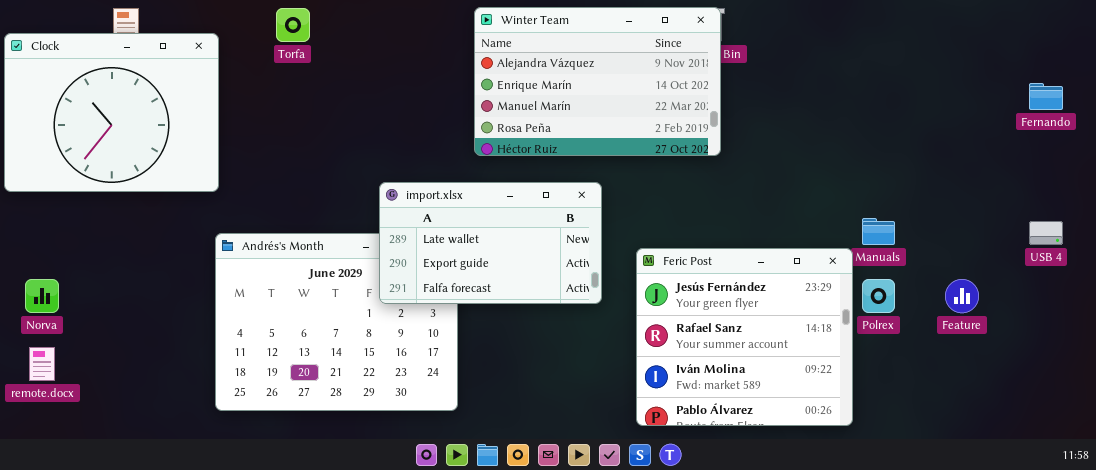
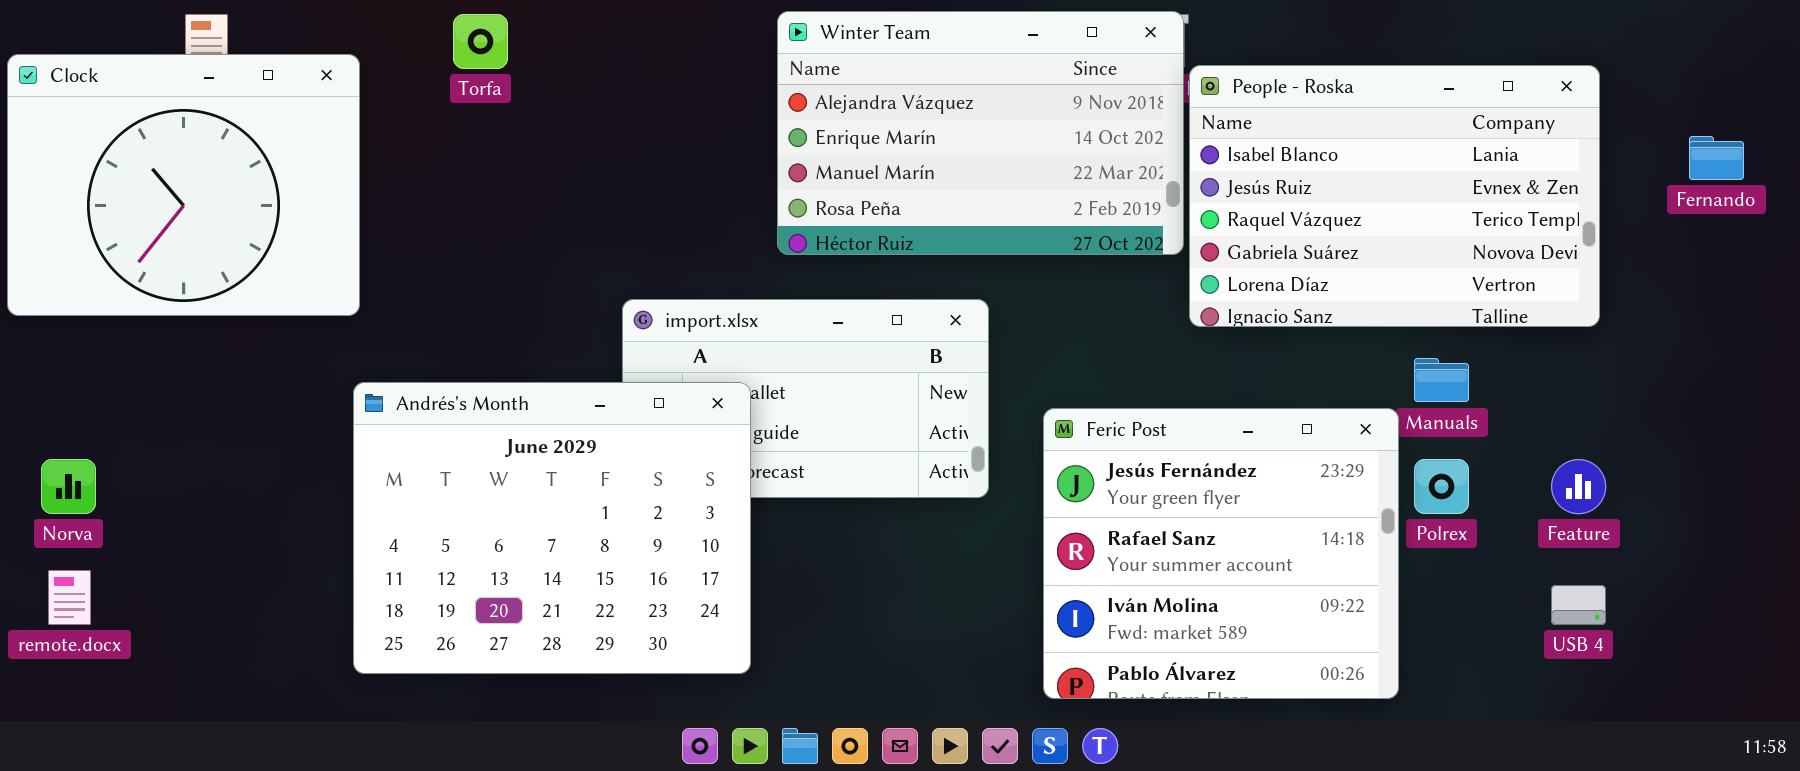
People - Roska: none -> [1189,65,1600,327], opened
USB 4: [1029,221,1063,245] -> [1551,585,1606,625], moved
Andrés's Month: [215,233,458,411] -> [353,382,751,674], raised

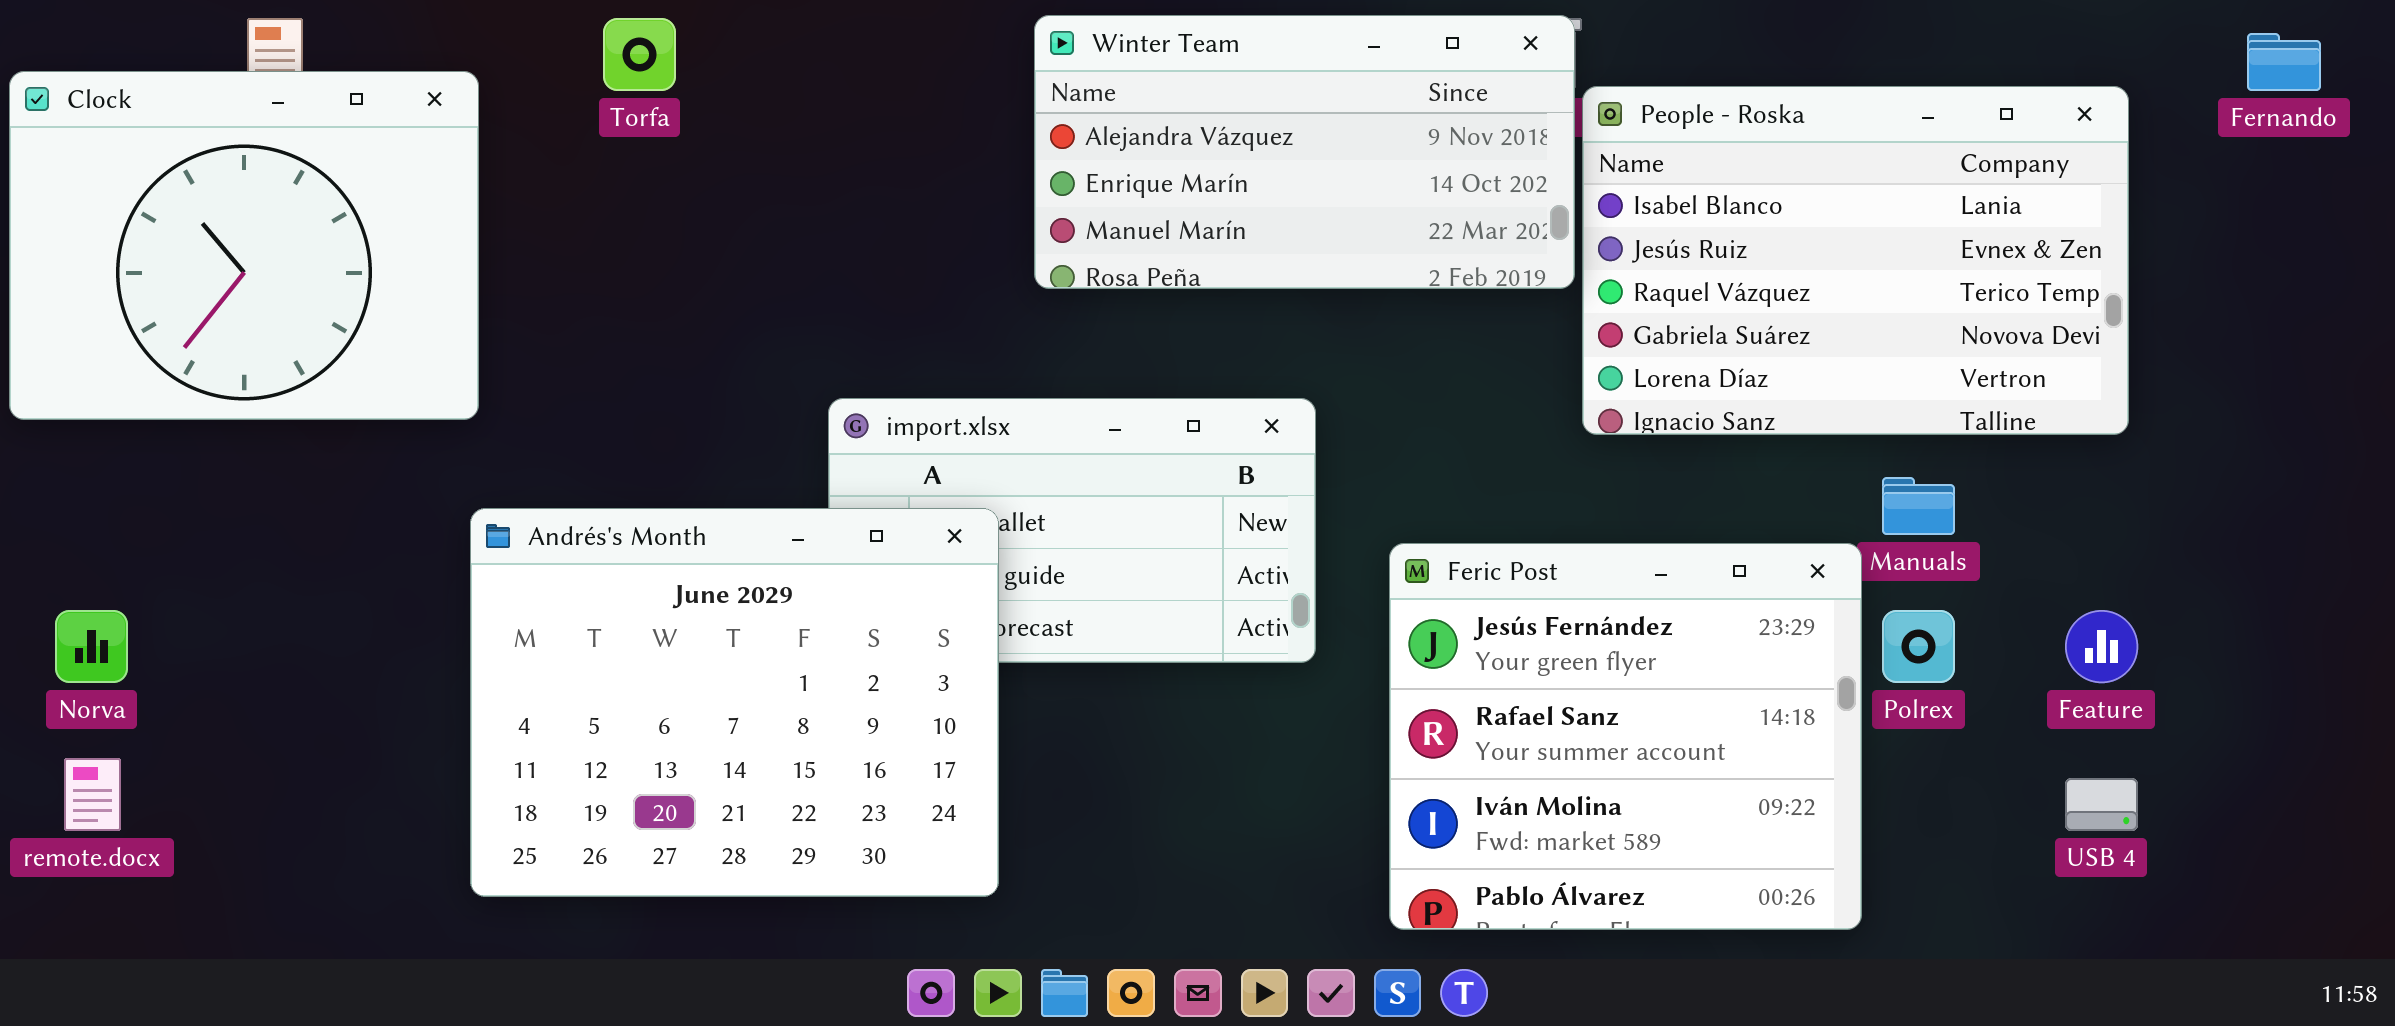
Winter Team: [777,11,1184,255] -> [1034,15,1575,289], resized
Fernando: [1689,136,1744,180] -> [2247,33,2321,91], moved

